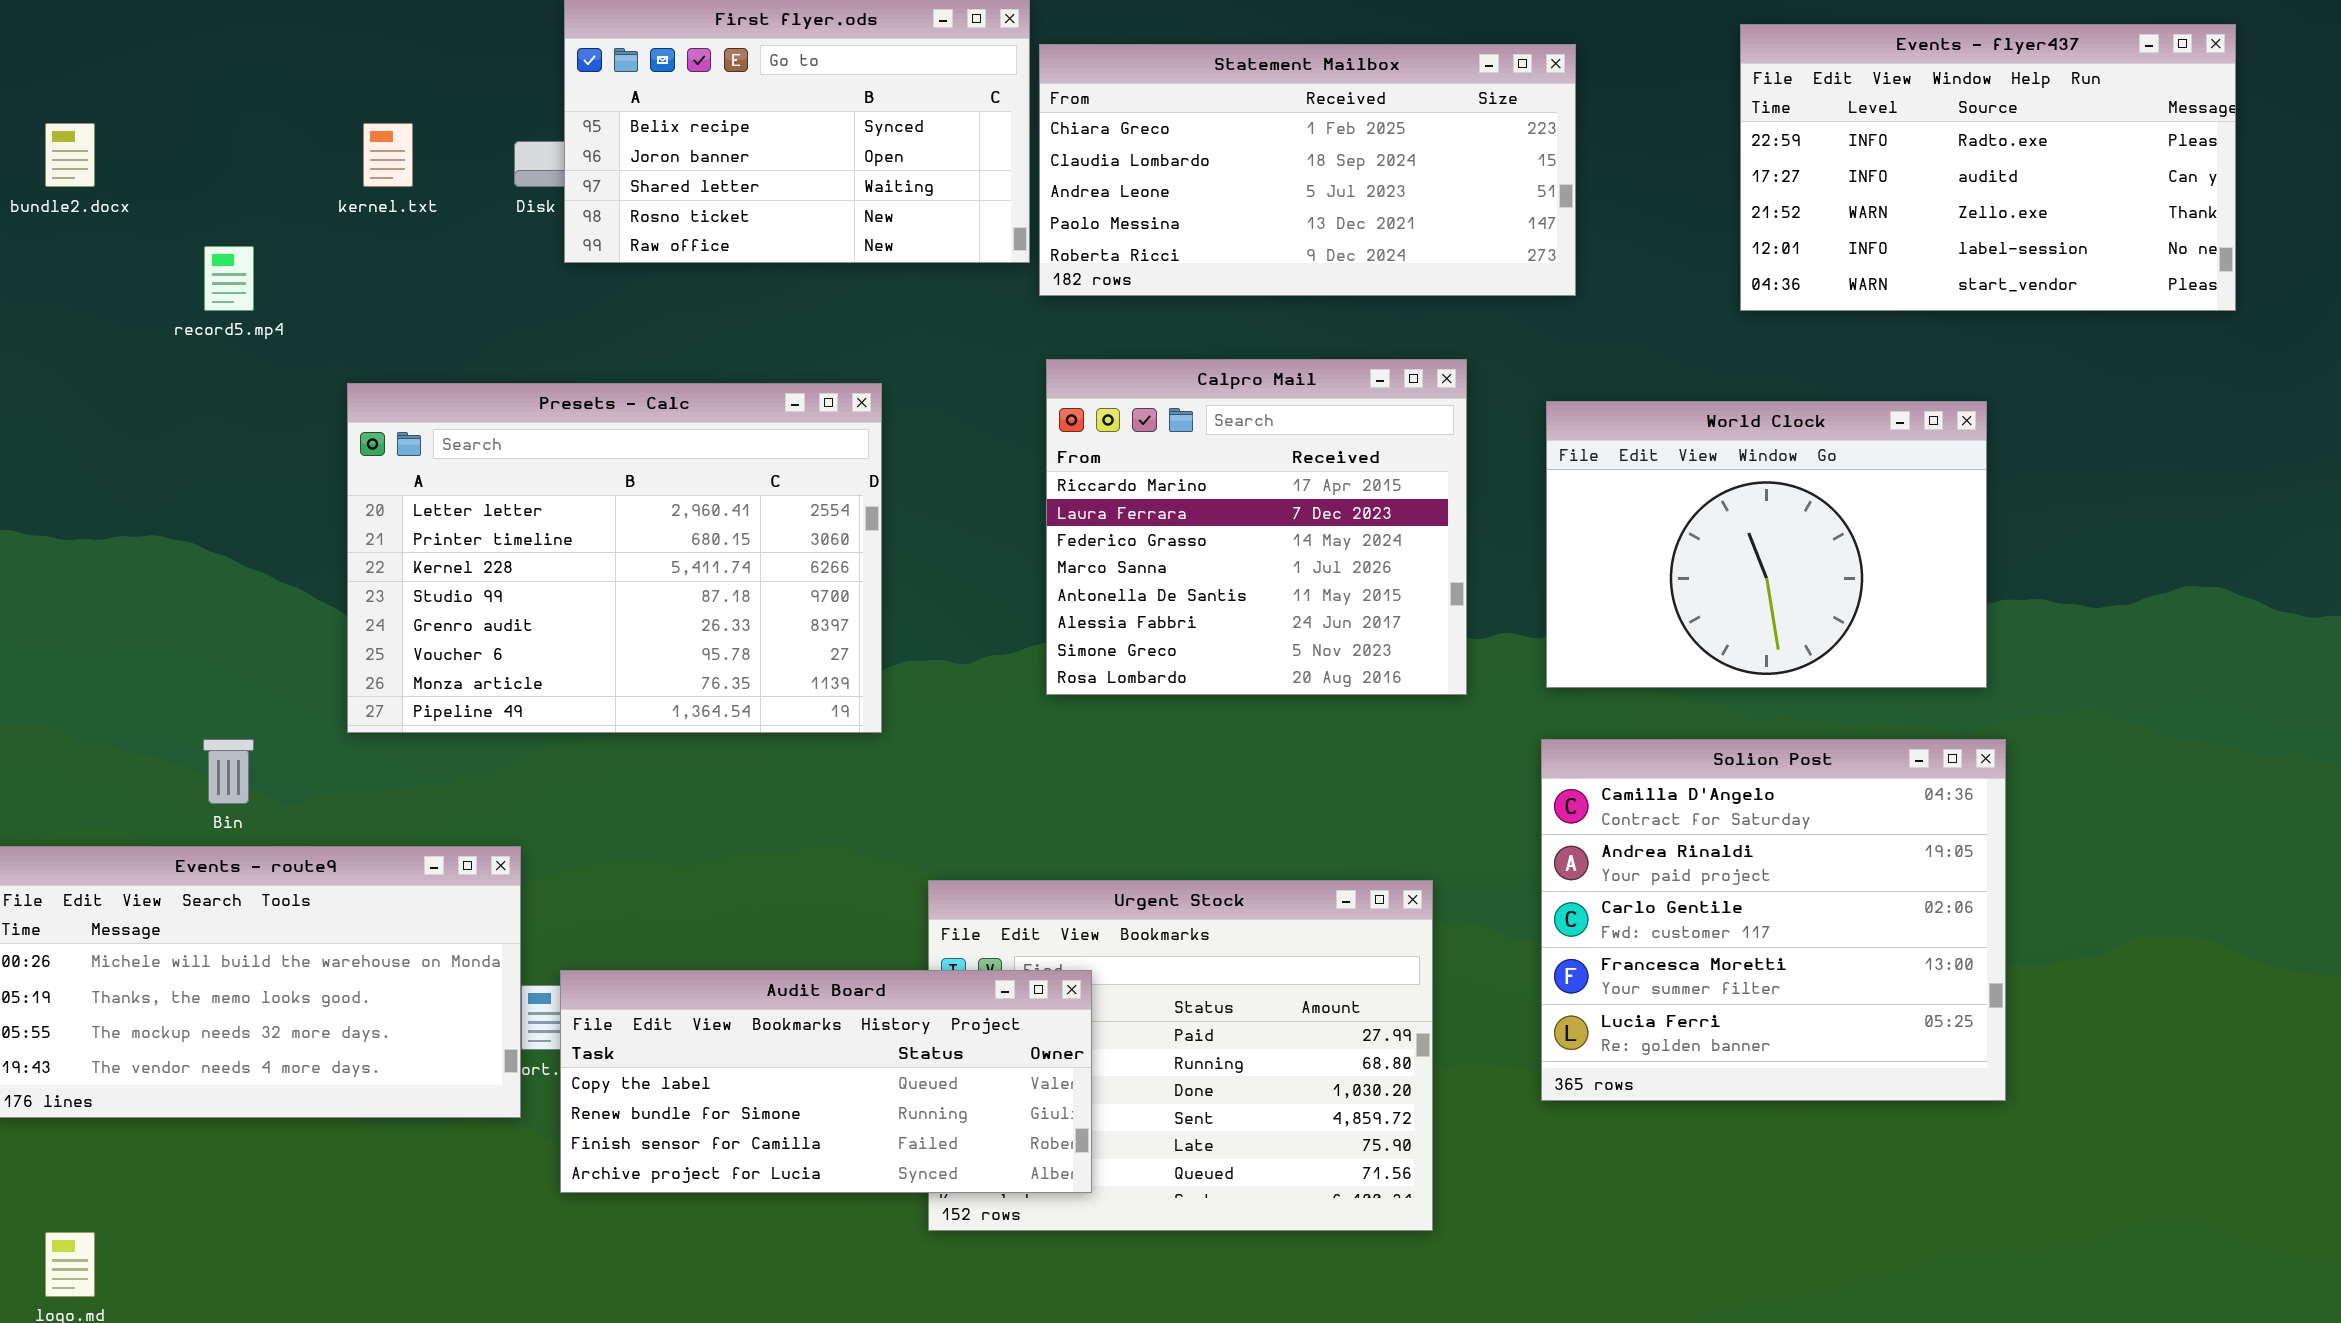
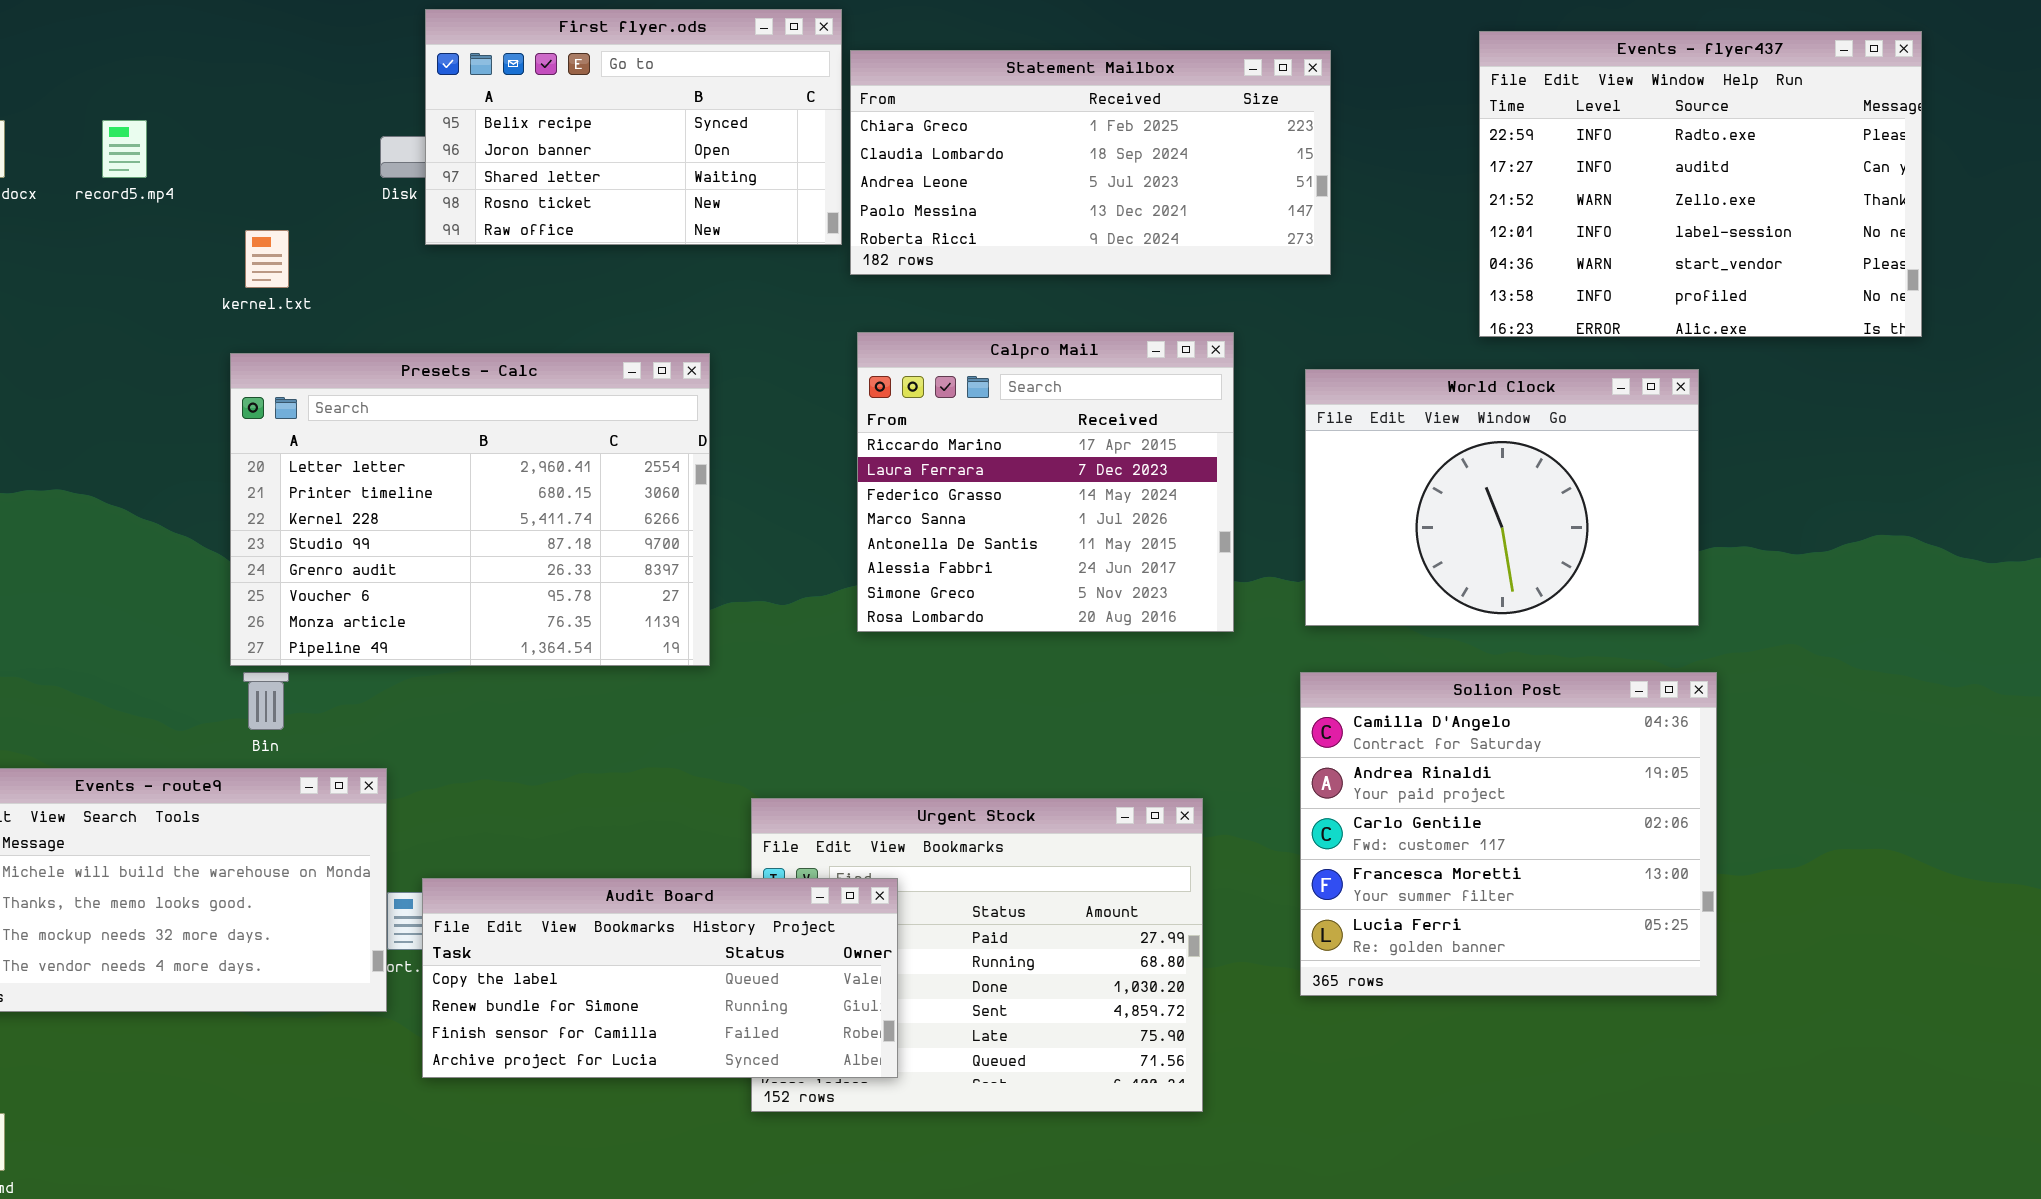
Events - flyer437: [1740,24,2236,311] -> [1479,31,1922,337], resized
kernel.txt: [363,123,413,187] -> [245,230,289,288], moved
record5.mp4: [204,246,254,311] -> [102,120,147,178], moved
Bin: [203,739,254,804] -> [243,672,289,730], moved

